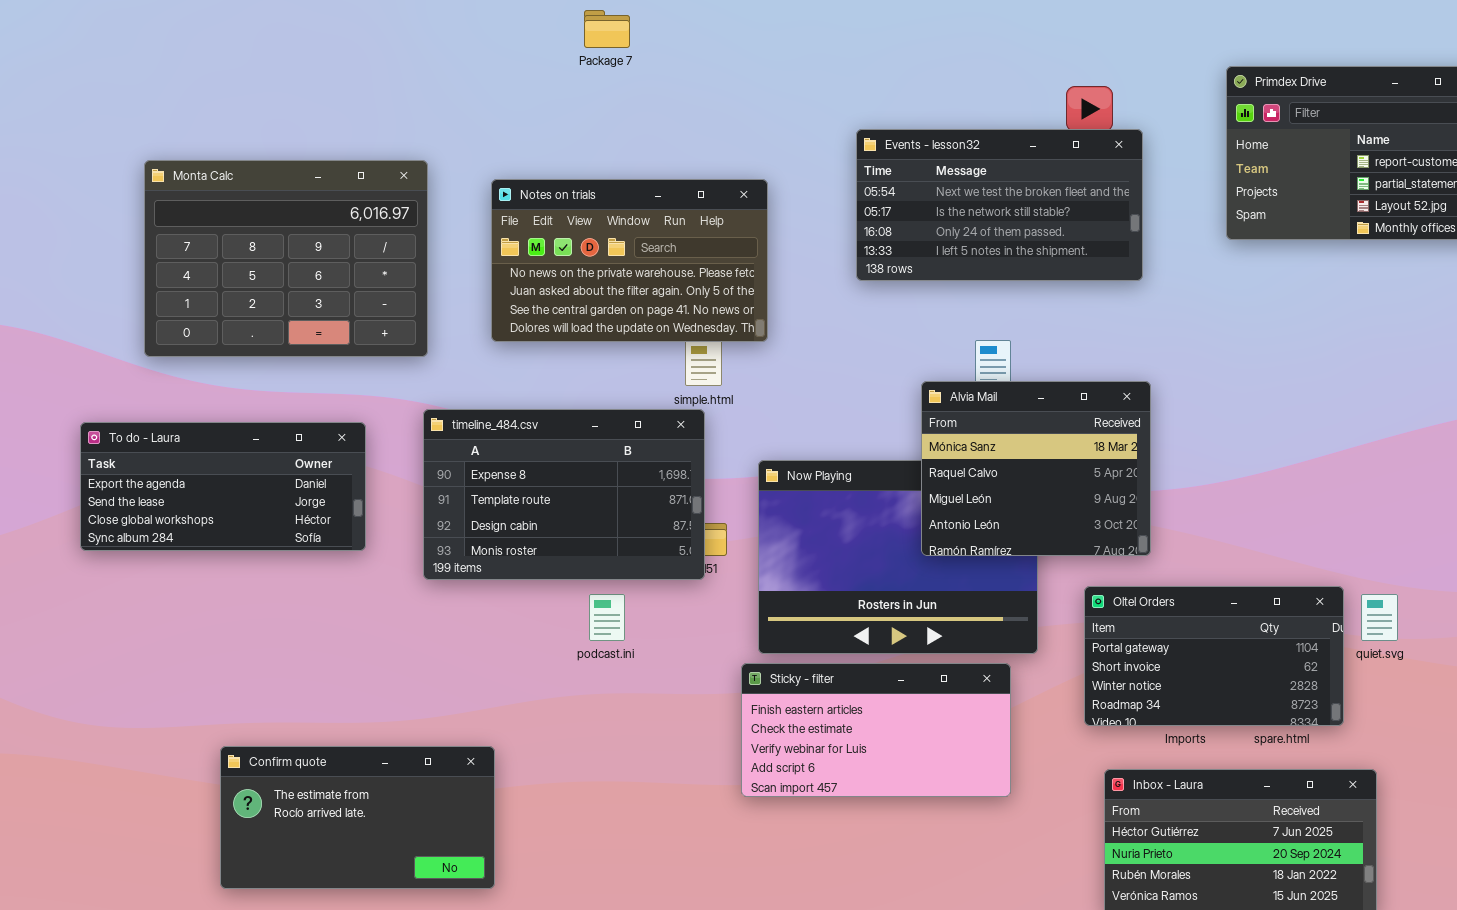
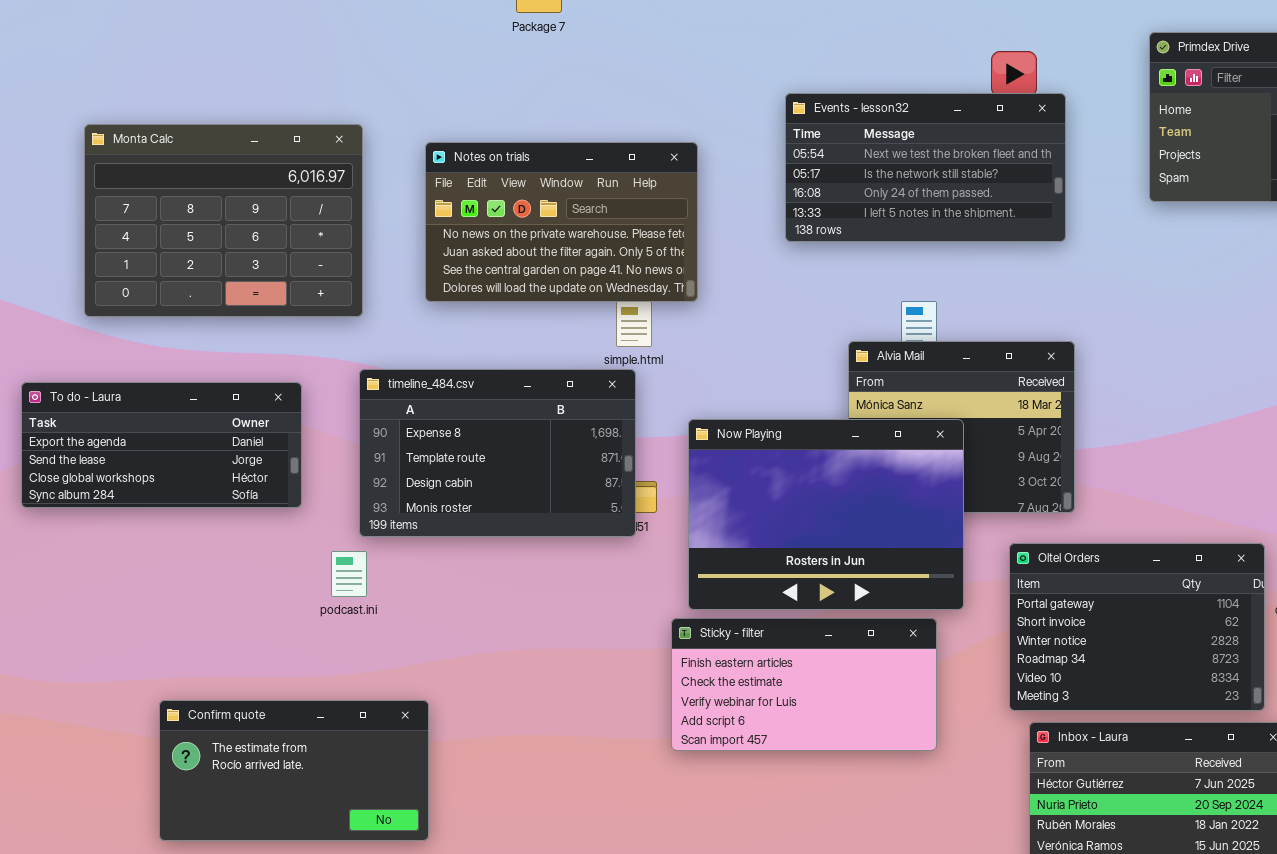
Now Playing: [758,460,1038,654] -> [688,419,964,610], raised
Oltel Orders: [1084,586,1344,726] -> [1009,543,1265,711], resized
podcast.ini: [589,594,625,641] -> [331,551,367,597], moved

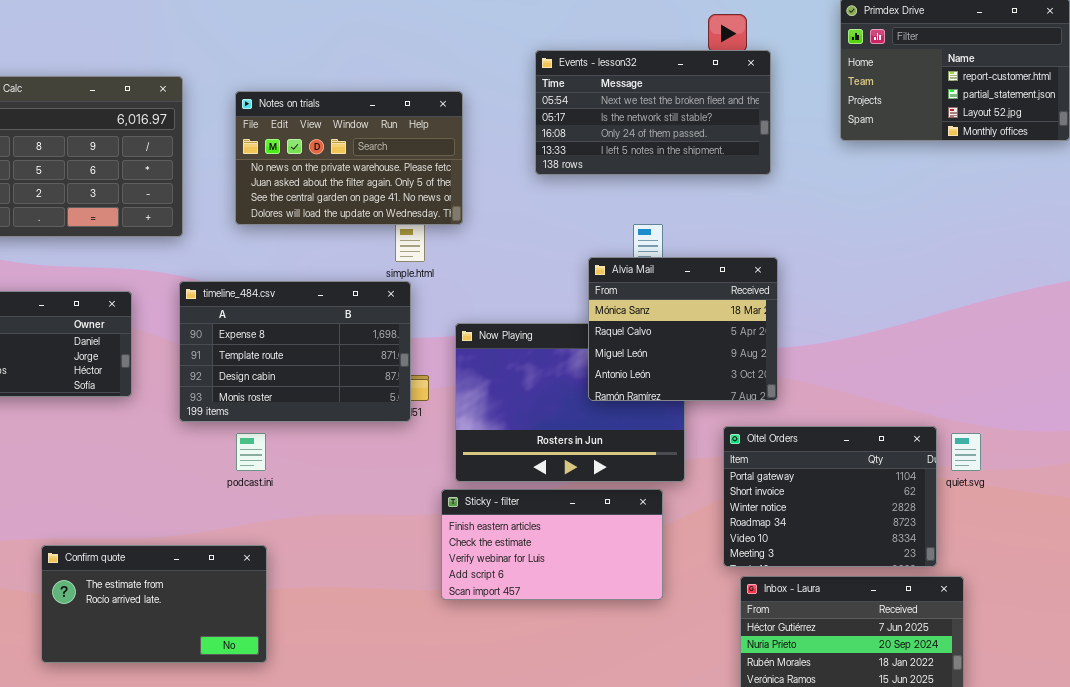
Alvia Mail: [848,341,1075,513] -> [588,257,778,401], raised
podcast.ini: [331,551,367,597] -> [236,433,266,471], moved
Confirm quote: [159,700,429,841] -> [41,545,267,663], moved

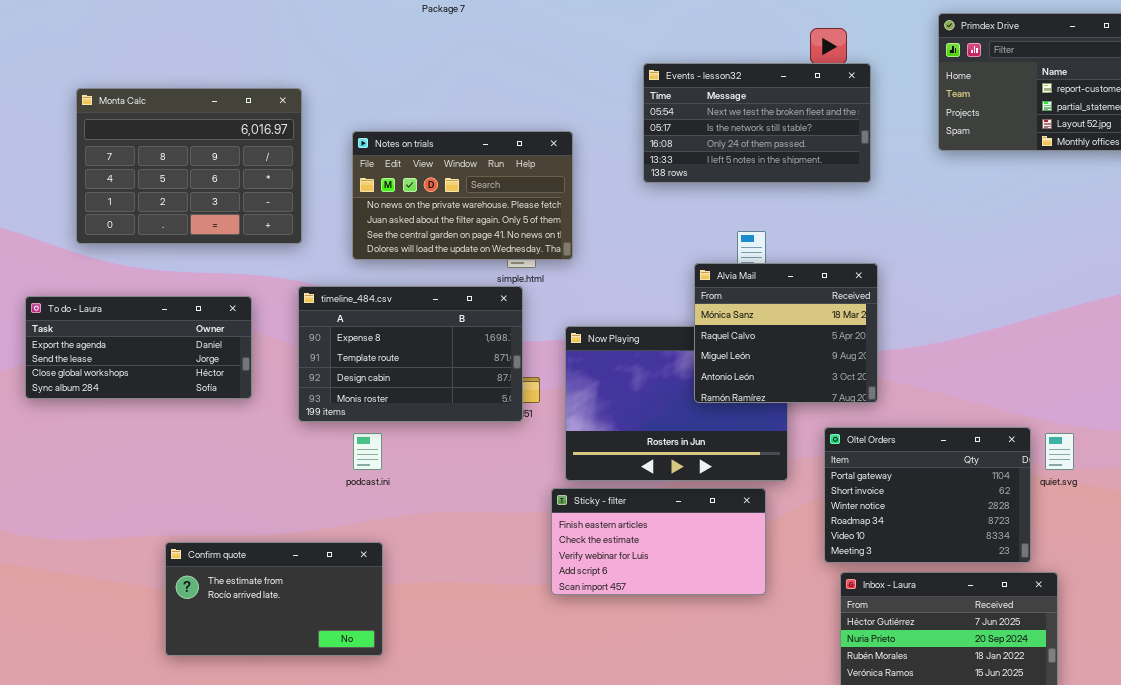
Notes on trials: [235,91,463,225] -> [352,131,573,260], moved

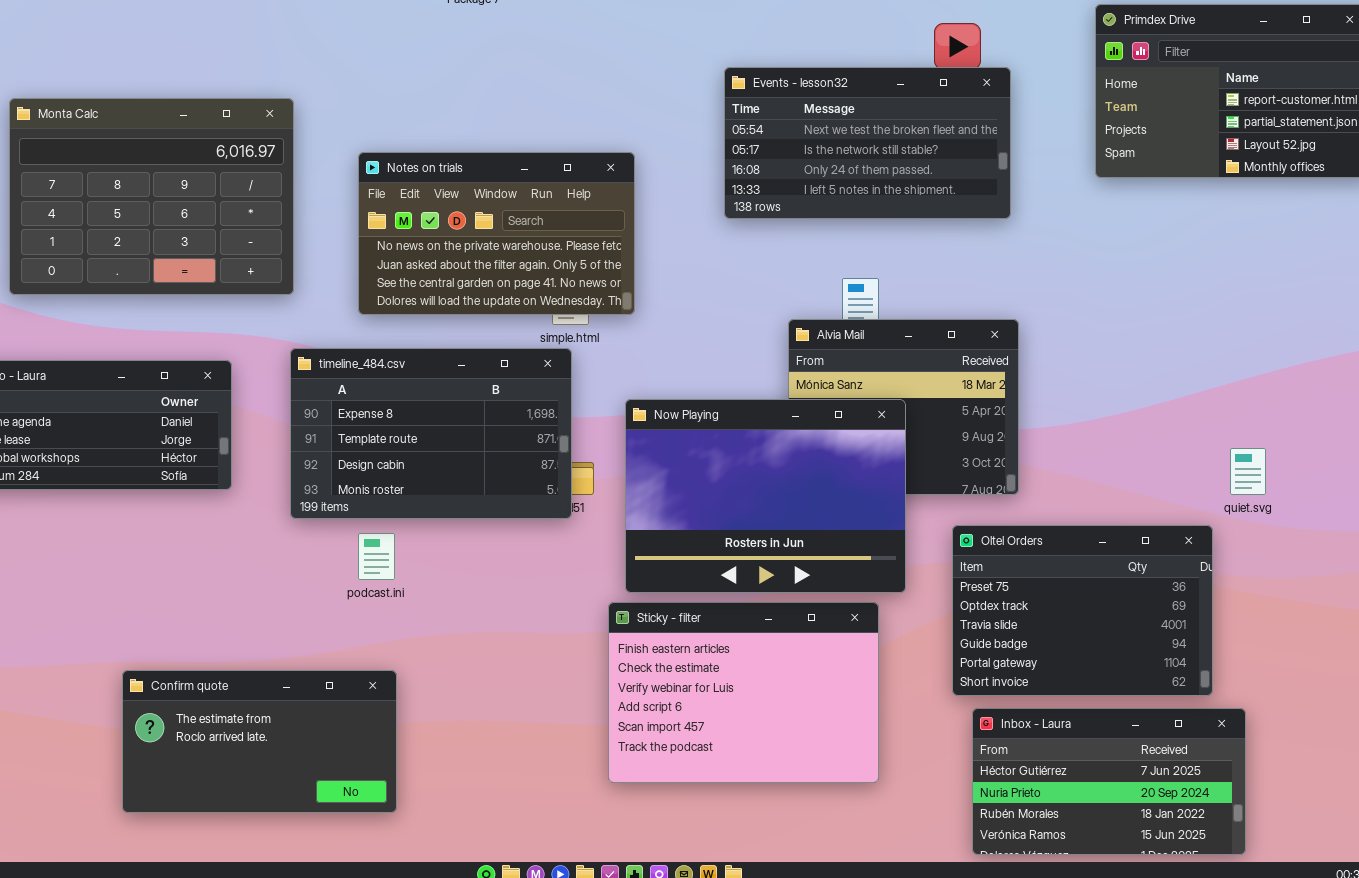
Now Playing: [565,326,788,481] -> [625,399,906,593], raised
Oltel Orders: [824,427,1031,563] -> [952,525,1213,696], scrolled up 4 rows
quiet.svg: [1045,433,1074,470] -> [1230,448,1266,495], moved
Sticky - filter: [551,488,766,595] -> [608,602,879,783], resized

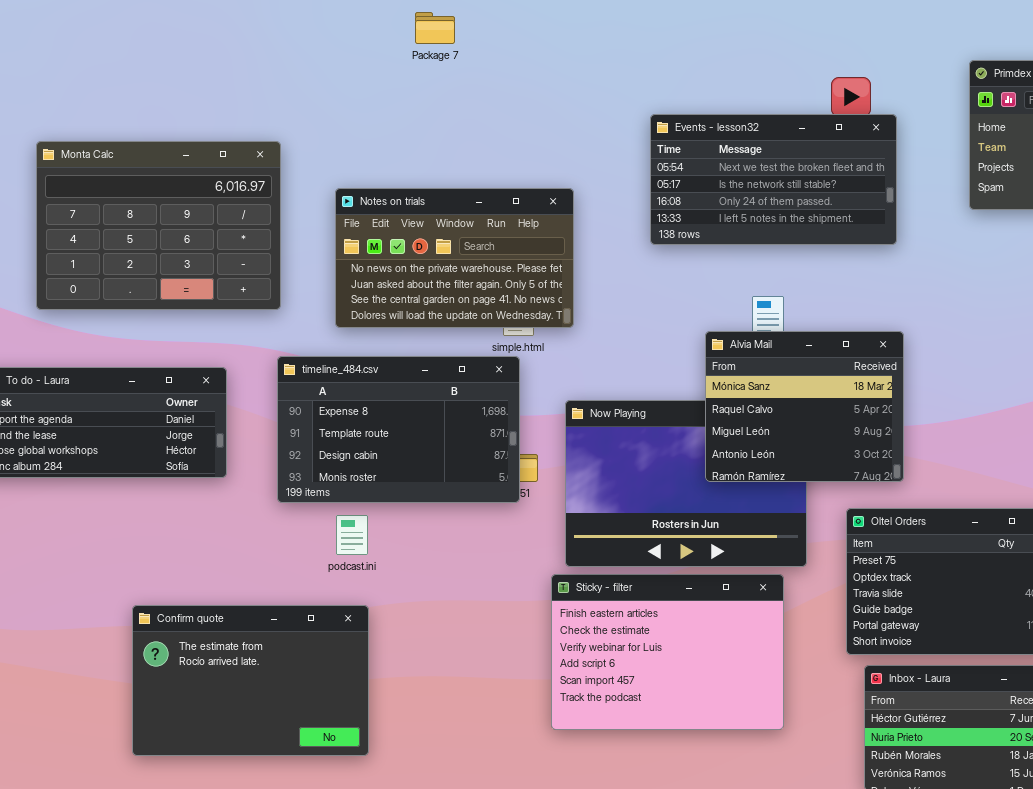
Alvia Mail: [788,319,1019,495] -> [705,331,904,482], raised
Confirm quote: [122,670,397,813] -> [132,605,369,756], resized

